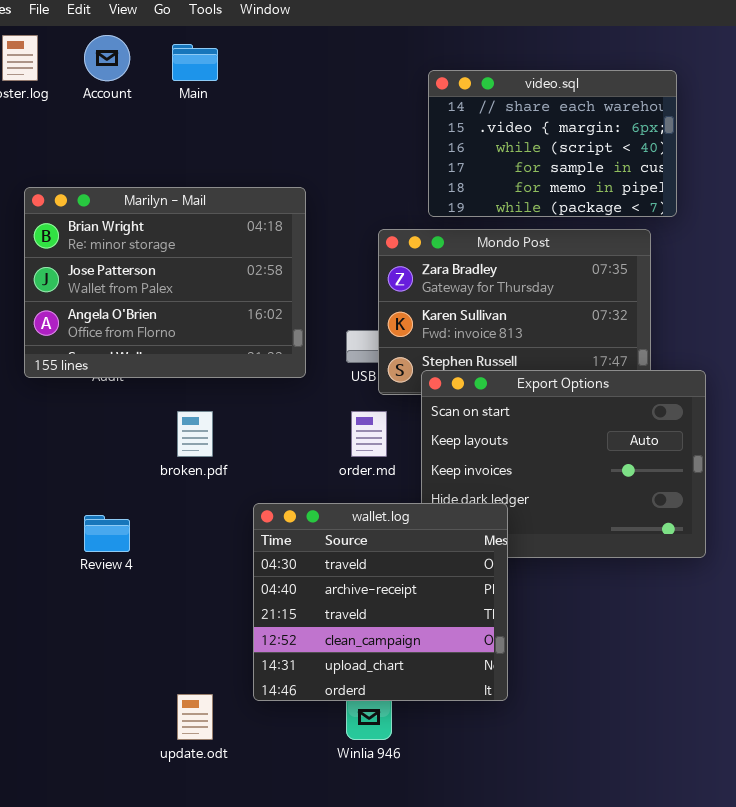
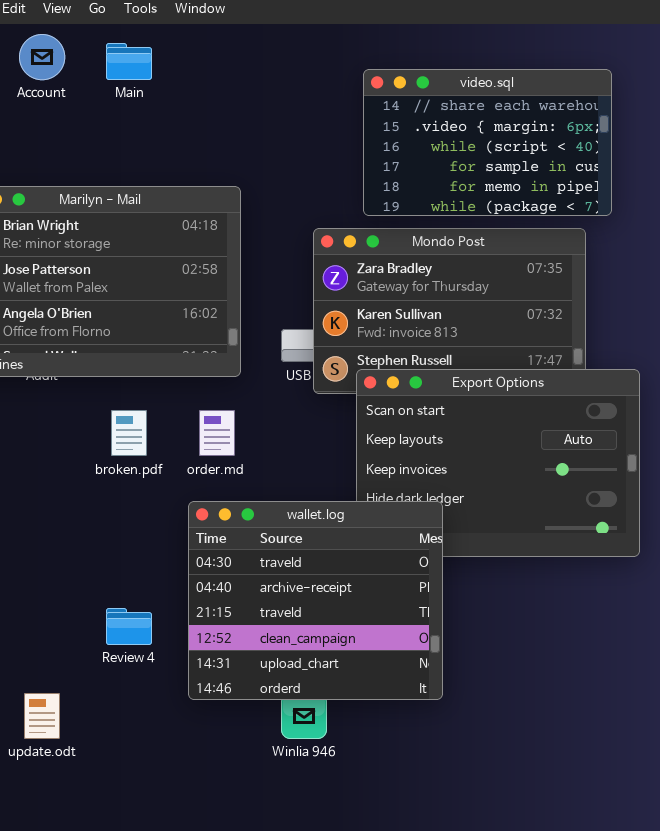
order.md: [351,411,387,457] -> [199,410,235,456], moved
Review 4: [84,515,130,552] -> [106,608,152,645], moved
update.odt: [177,694,213,740] -> [24,693,60,739], moved

